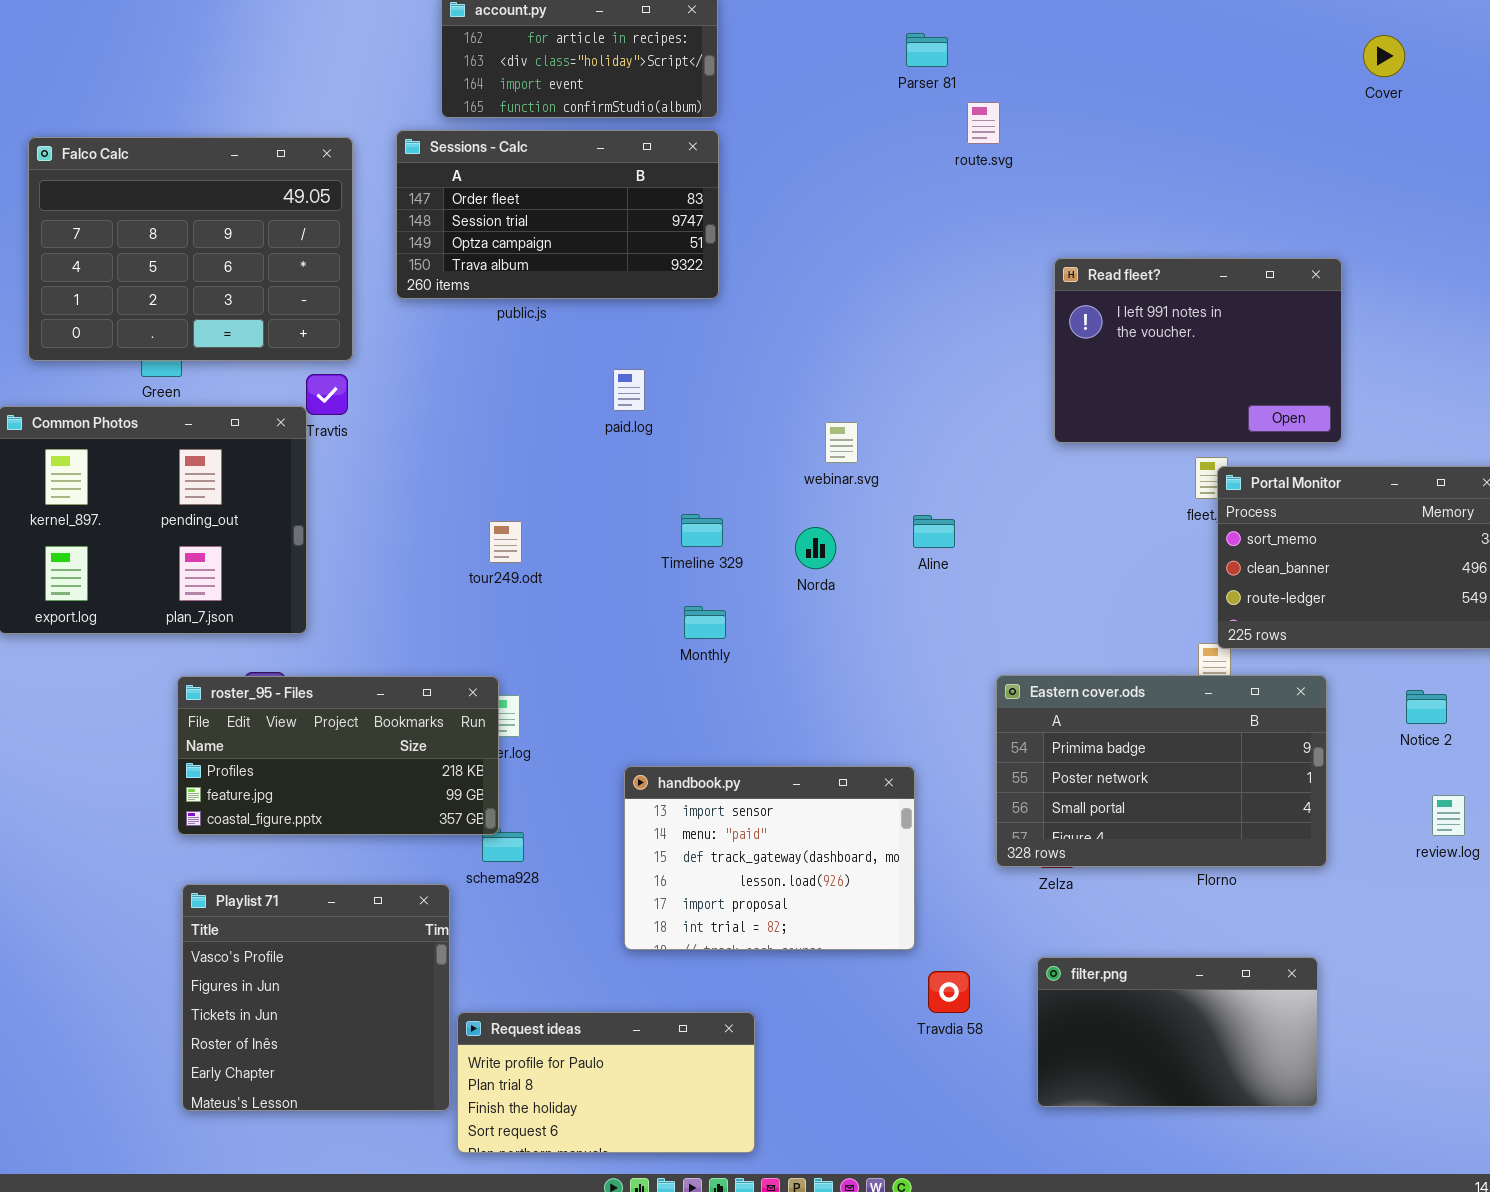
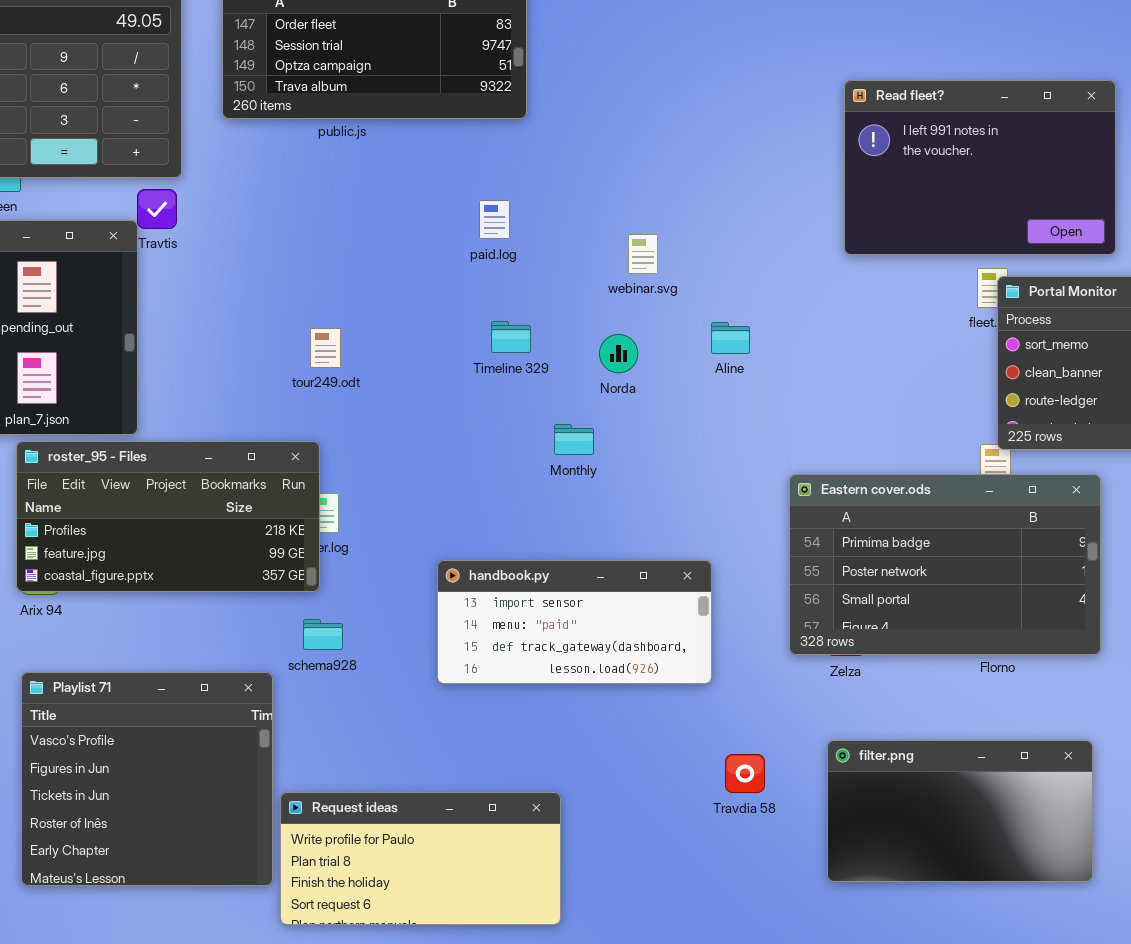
paid.log: [613,369,645,411] -> [479,200,510,239], moved
Monthly: [684,606,726,639] -> [554,424,594,455], moved
roster_95 - Files: [177,676,499,835] -> [16,441,320,592], moved
handbook.py: [624,766,915,950] -> [437,560,712,684], resized

